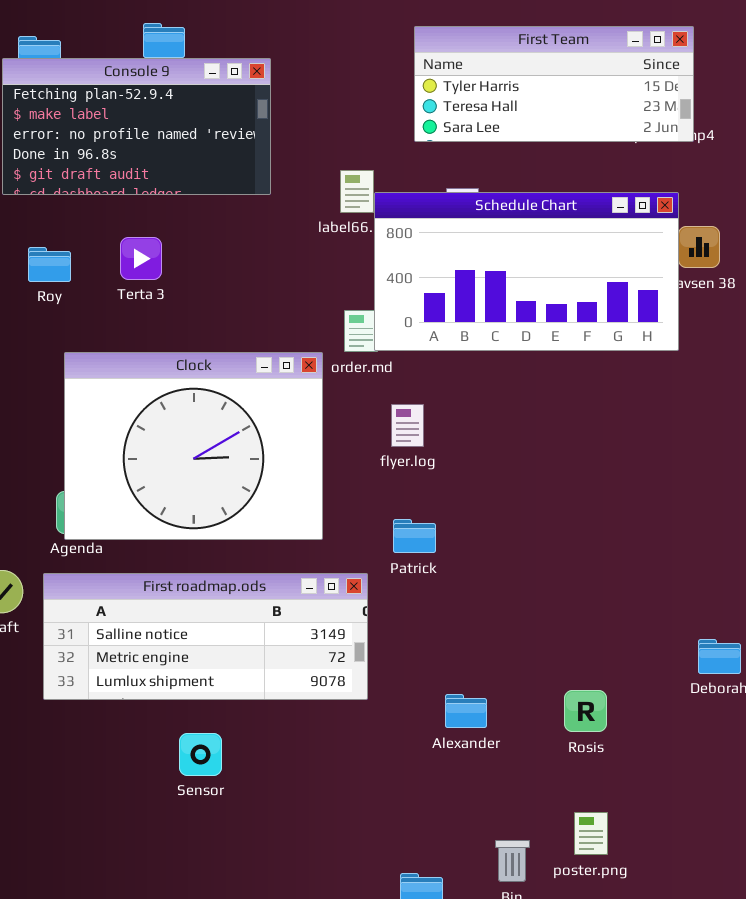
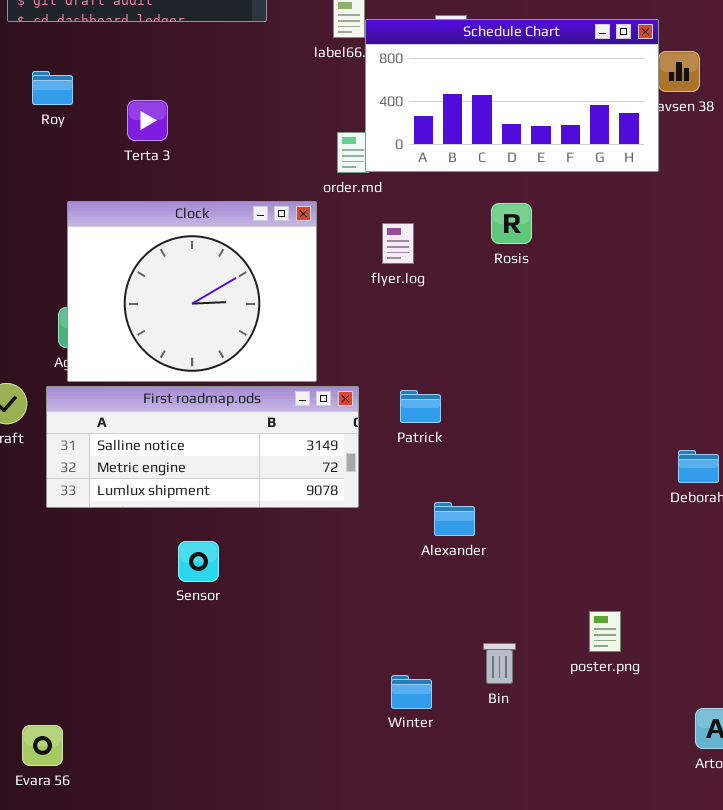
Terta 3: [120,237,162,280] -> [127,100,168,141], moved
Clock: [64,352,323,540] -> [67,201,317,382], moved
Patrick: [393,519,436,553] -> [400,390,441,423], moved
Rosis: [564,690,607,732] -> [491,203,532,244], moved
poster.png: [574,812,608,855] -> [589,611,621,652], moved

